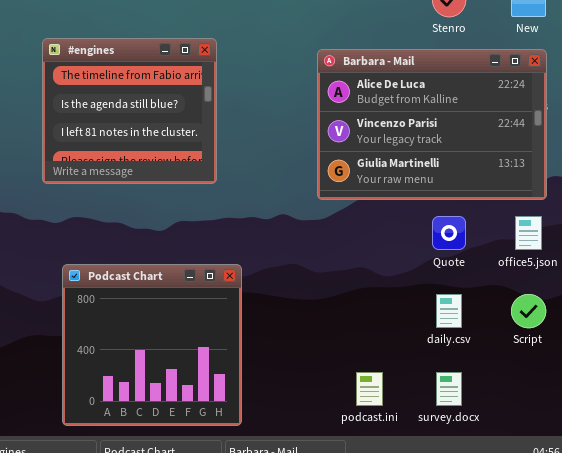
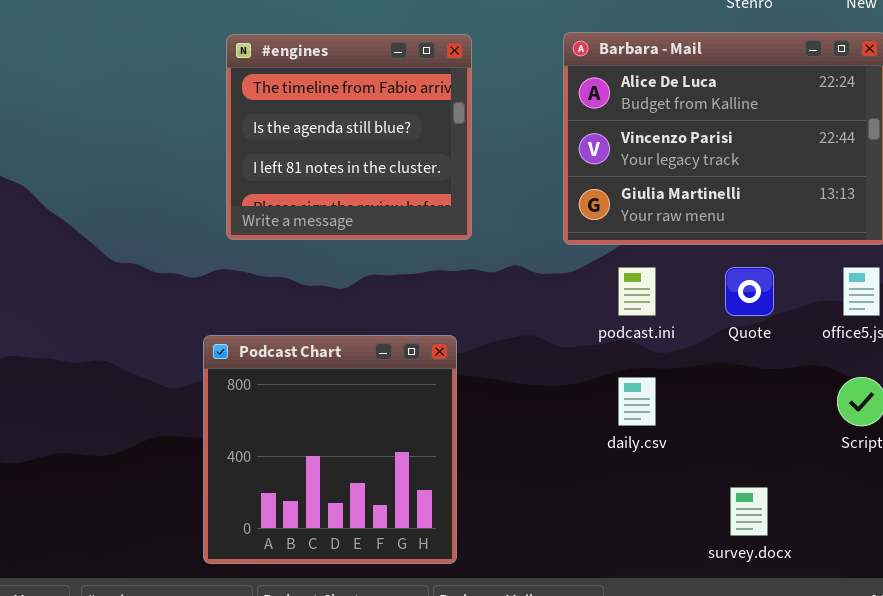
#engines: [42,38,217,184] -> [226,34,472,240], moved
daily.csv: [436,294,462,328] -> [618,377,656,426], moved
podcast.ini: [356,372,383,406] -> [618,267,656,316], moved

